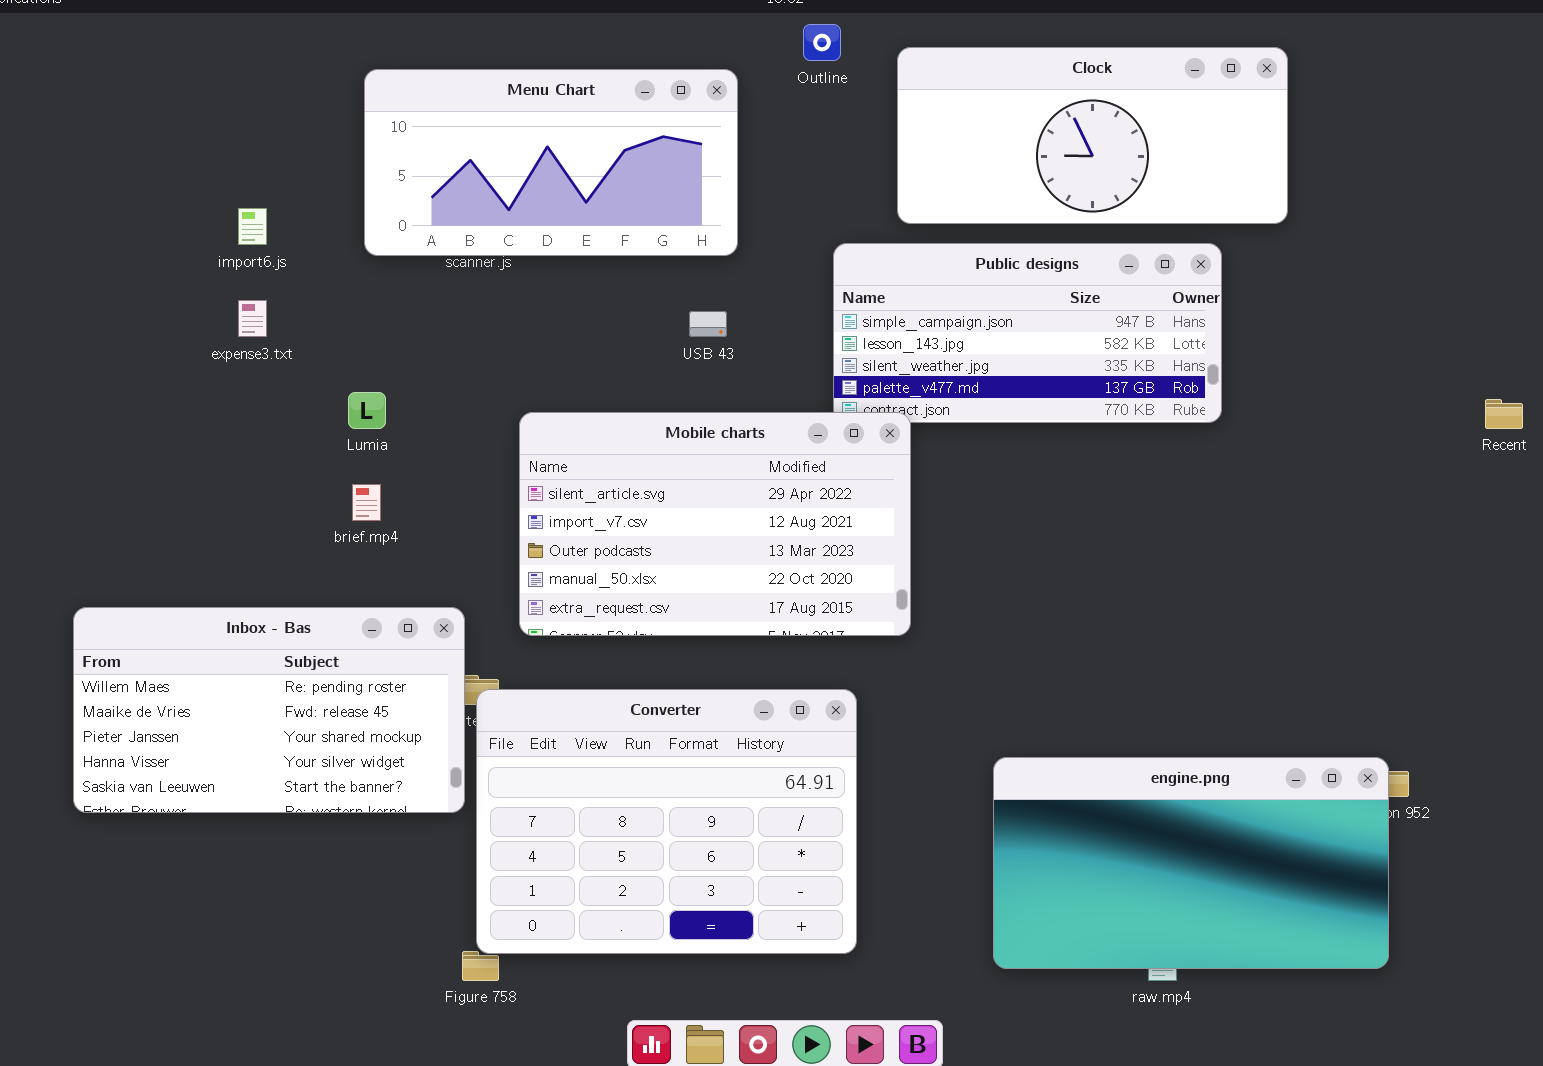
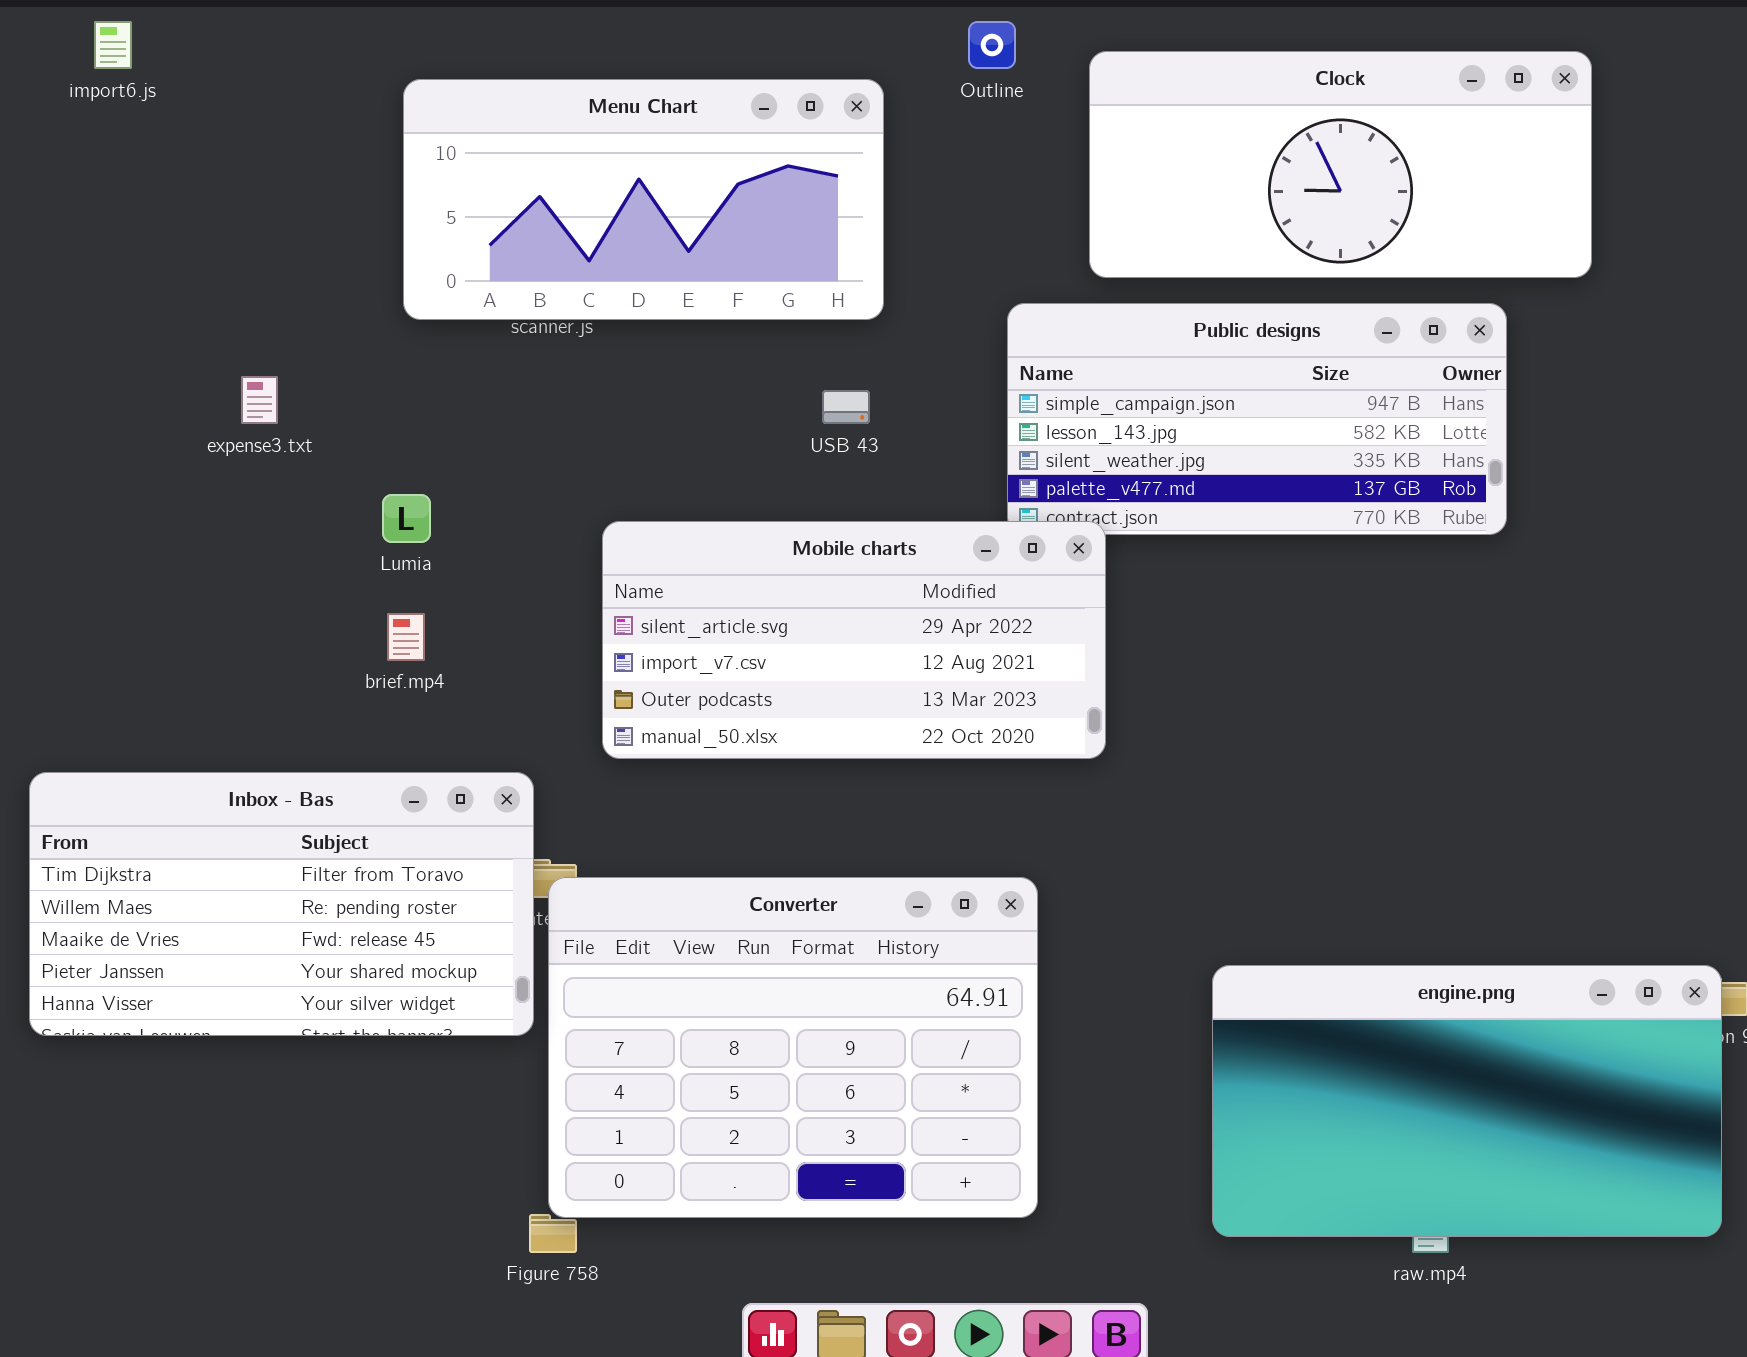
import6.js: [238,208,267,245] -> [94,21,132,69], moved
Mobile charts: [519,412,911,636] -> [602,521,1106,759], resized
Inbox - Bas: [73,607,465,813] -> [29,772,534,1036], scrolled up 1 row

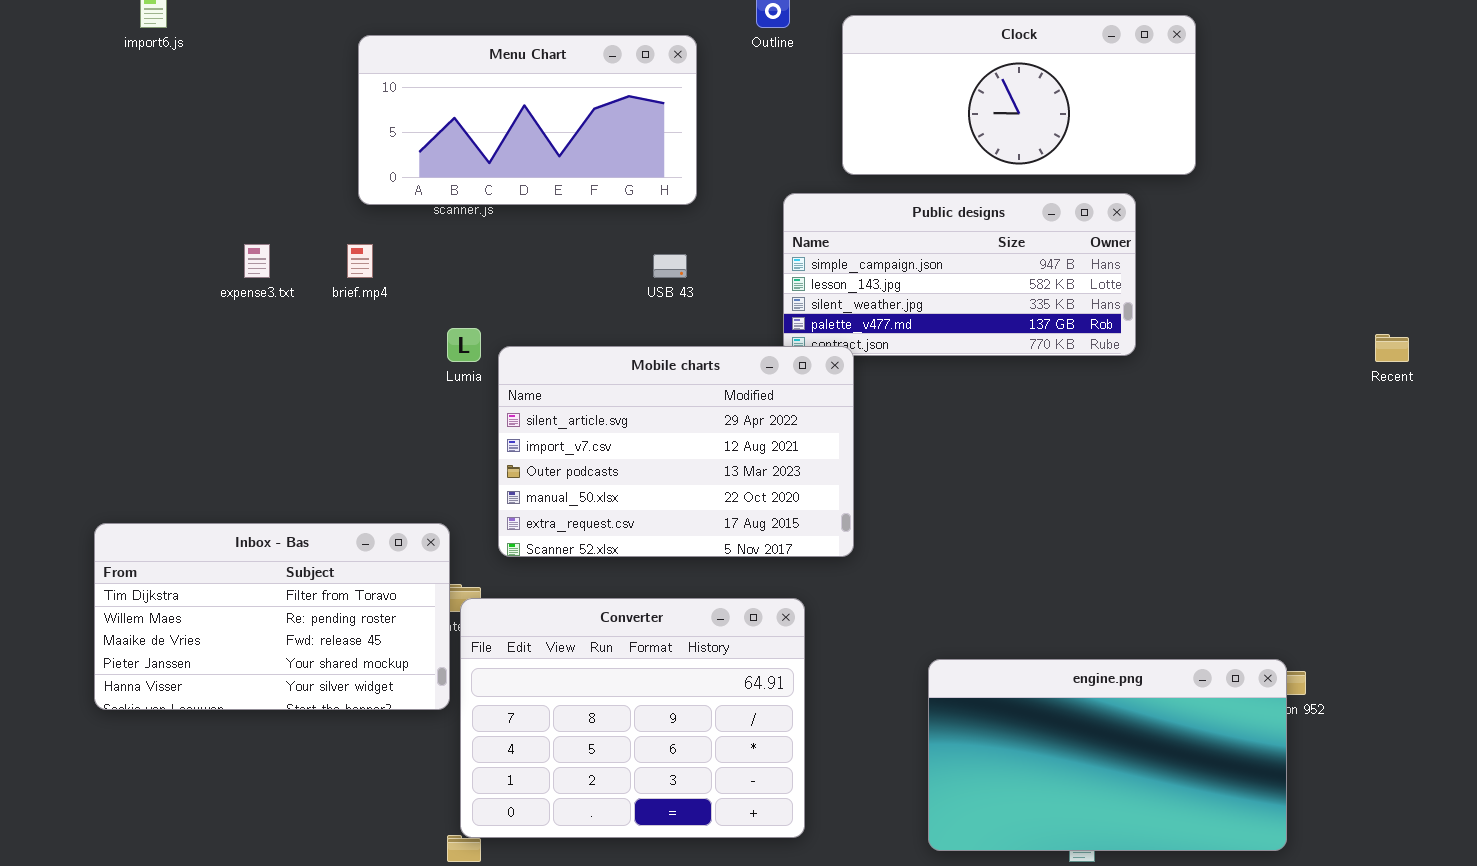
Lumia: [382,494,431,543] -> [447,328,481,362], moved
Mobile charts: [602,521,1106,759] -> [498,346,854,557], resized
brief.mp4: [387,613,425,661] -> [347,244,373,278], moved

